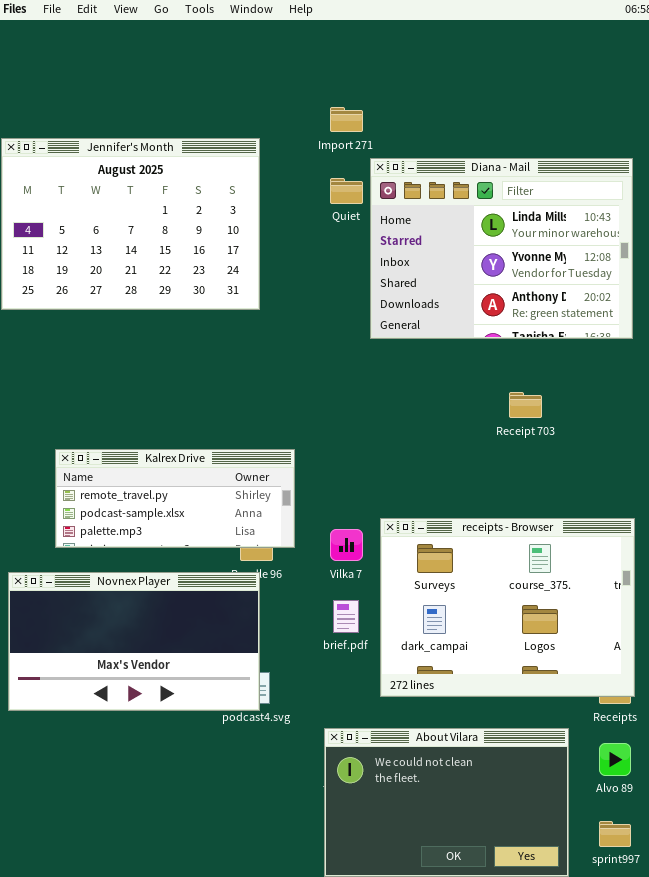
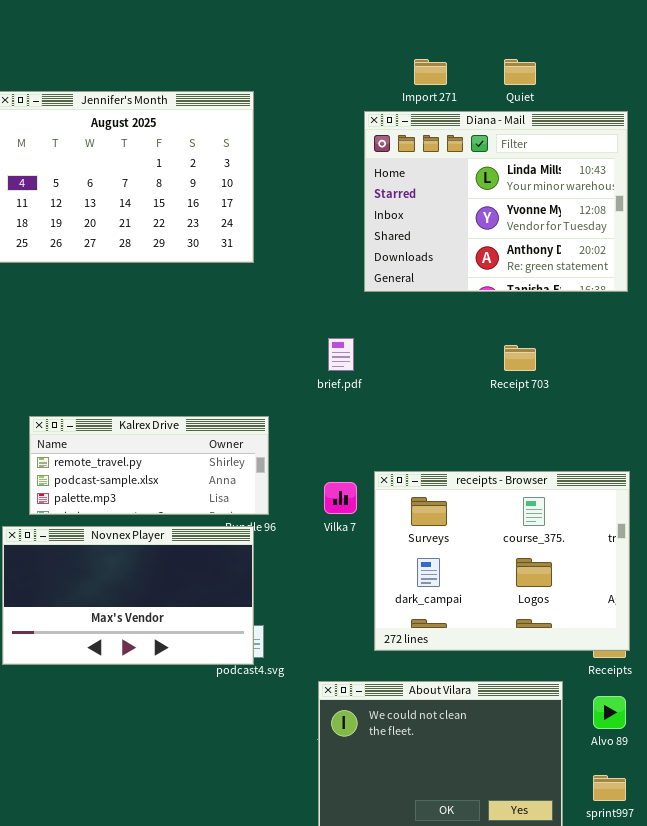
Import 271: [330,107,363,132] -> [414,59,447,85], moved
Quiet: [330,178,363,204] -> [504,59,536,85], moved
Kalrex Drive: [55,449,295,548] -> [29,416,269,515], moved
brief.pdf: [333,600,359,633] -> [328,338,354,371], moved

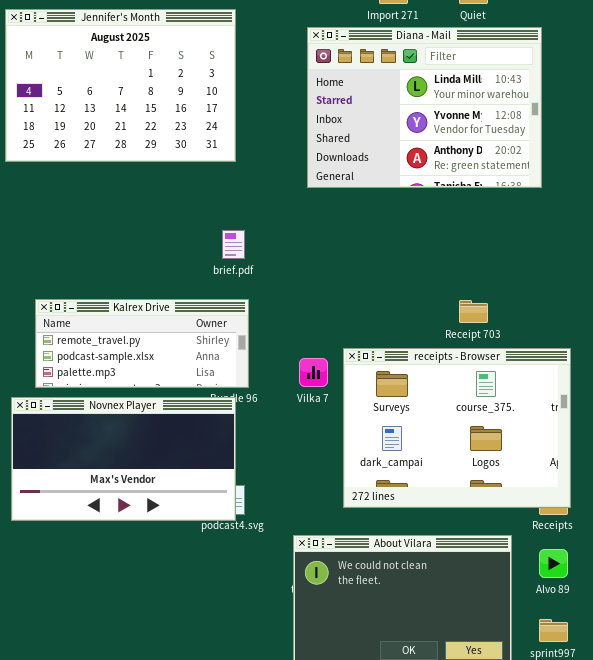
Diana - Mail: [364,111,628,292] -> [307,27,542,188], moved
brief.pdf: [328,338,354,371] -> [222,230,245,259], moved
Receipt 703: [504,345,536,371] -> [459,300,488,323], moved

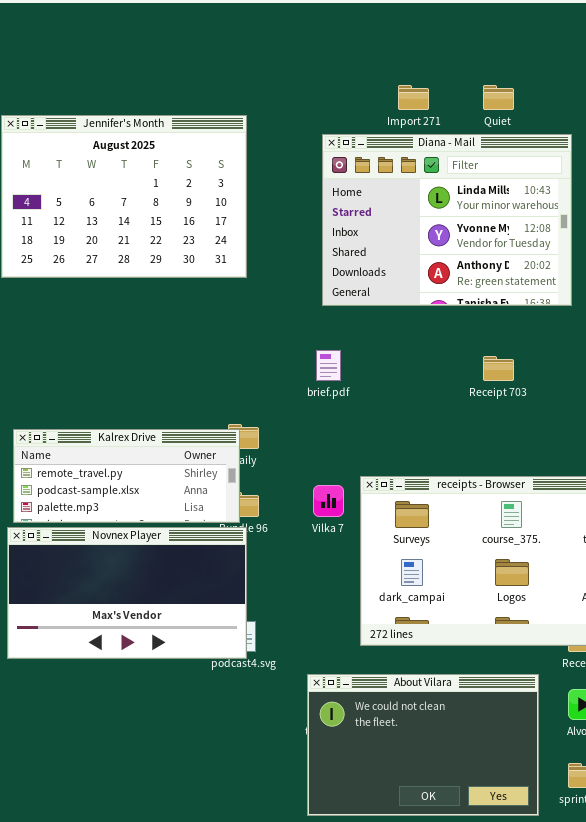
brief.pdf: [222,230,245,259] -> [316,350,341,381], moved
Kalrex Drive: [35,299,249,388] -> [13,429,240,523], moved
Receipt 703: [459,300,488,323] -> [483,356,514,381], moved

